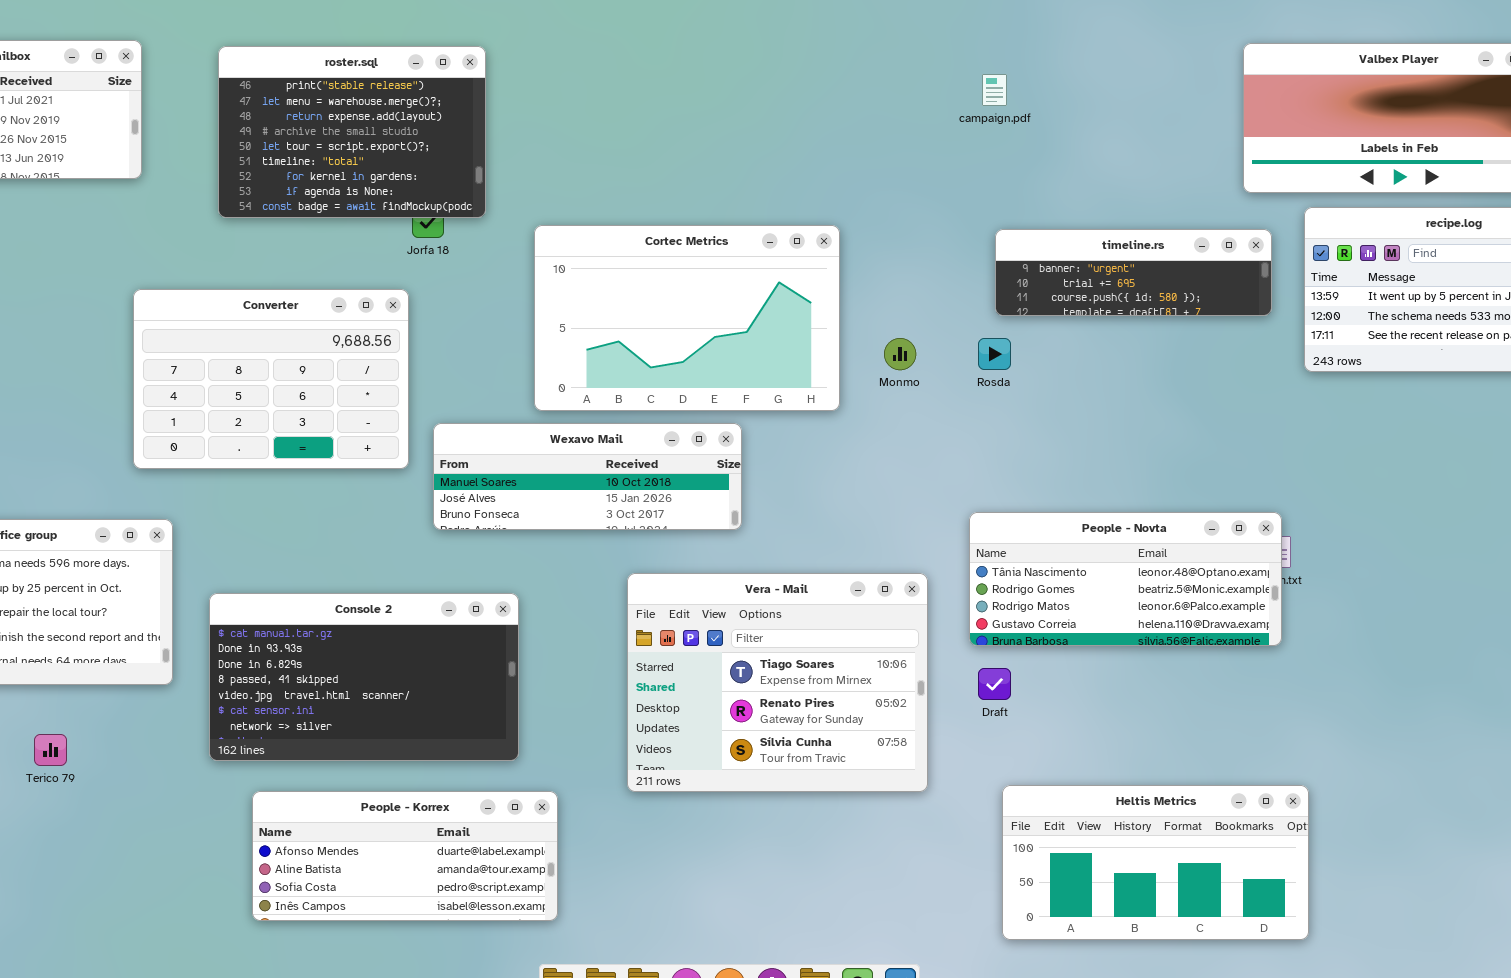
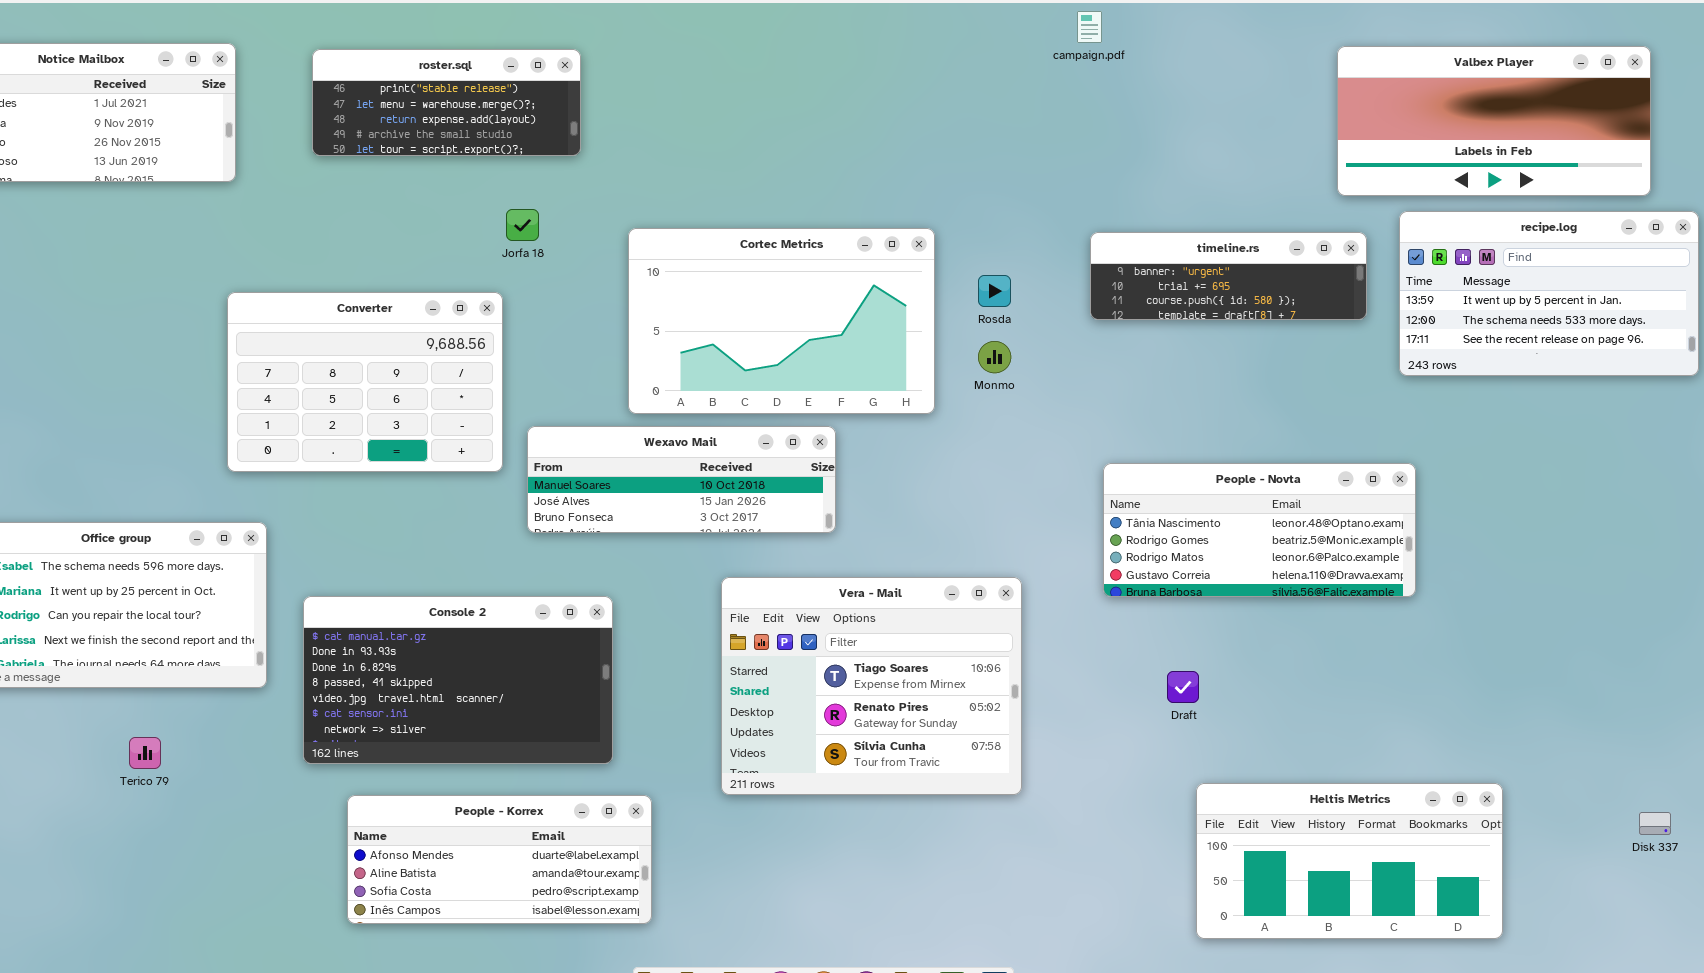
roster.sql: [218,46,486,218] -> [312,49,581,156], resized
campaign.pdf: [982,74,1007,106] -> [1077,11,1102,43], moved
Rosda: [978,338,1011,370] -> [978,275,1011,307], moved
People - Novta: [969,512,1282,646] -> [1103,463,1416,597], moved
Draft: [978,668,1011,700] -> [1167,671,1199,703], moved
Heltis Metrics: [1002,785,1309,940] -> [1196,783,1503,939], moved

